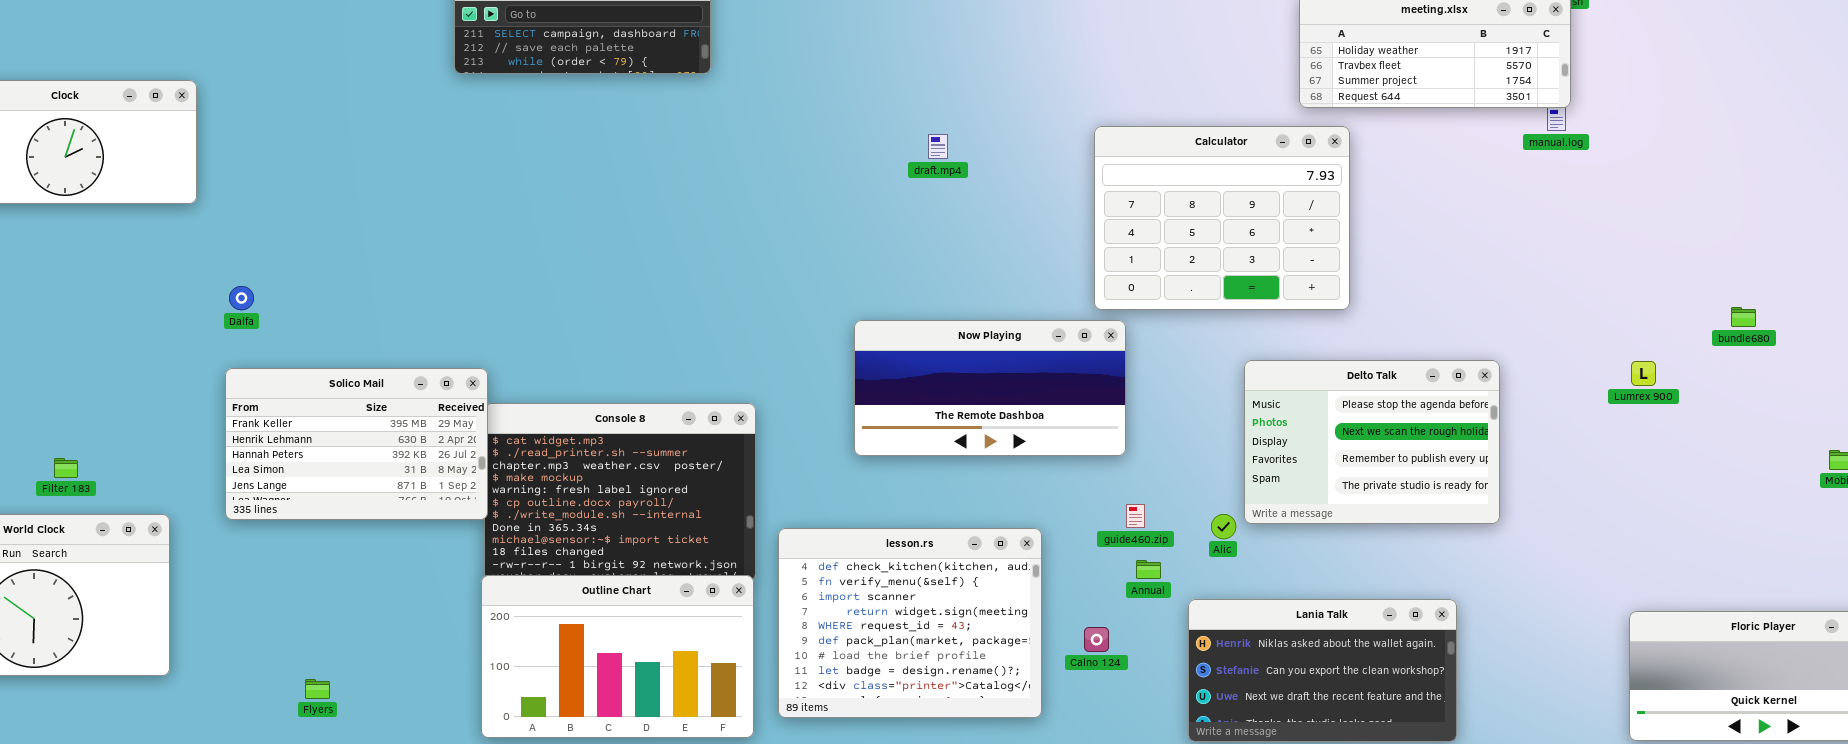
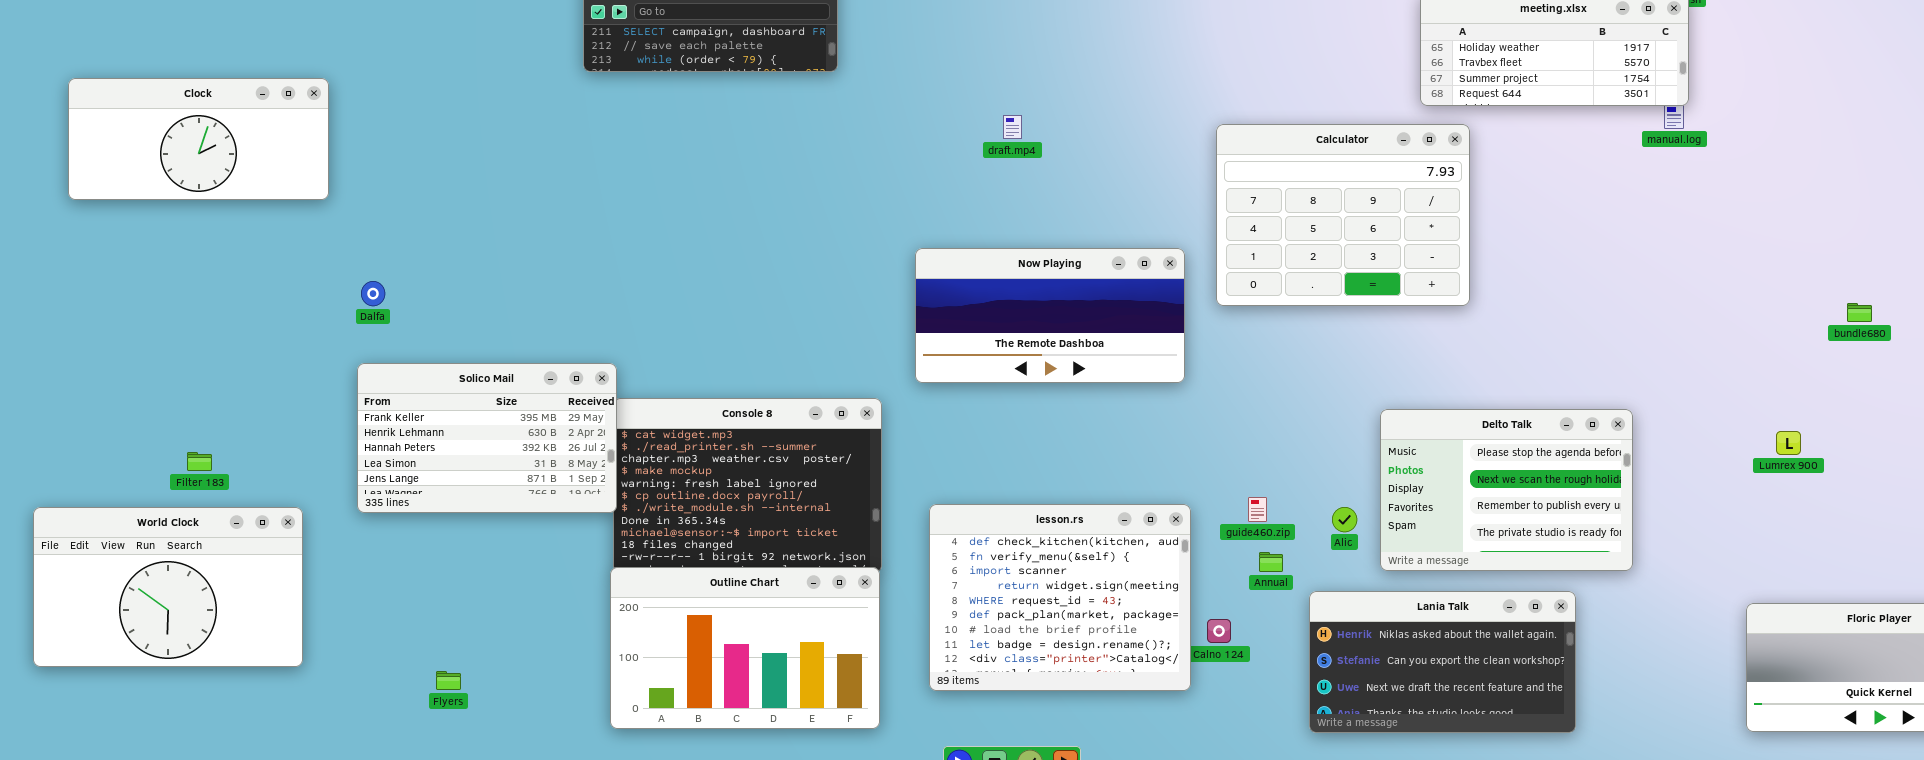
draft.mp4: [928,134,948,159] -> [1003,115,1022,139], moved
Now Playing: [854,320,1126,456] -> [915,248,1185,383], moved
Delto Talk: [1244,360,1500,524] -> [1380,409,1633,571], moved
Lumrex 900: [1631,361,1656,386] -> [1776,431,1801,455], moved
lesson.rs: [778,528,1042,718] -> [929,504,1191,691], moved

